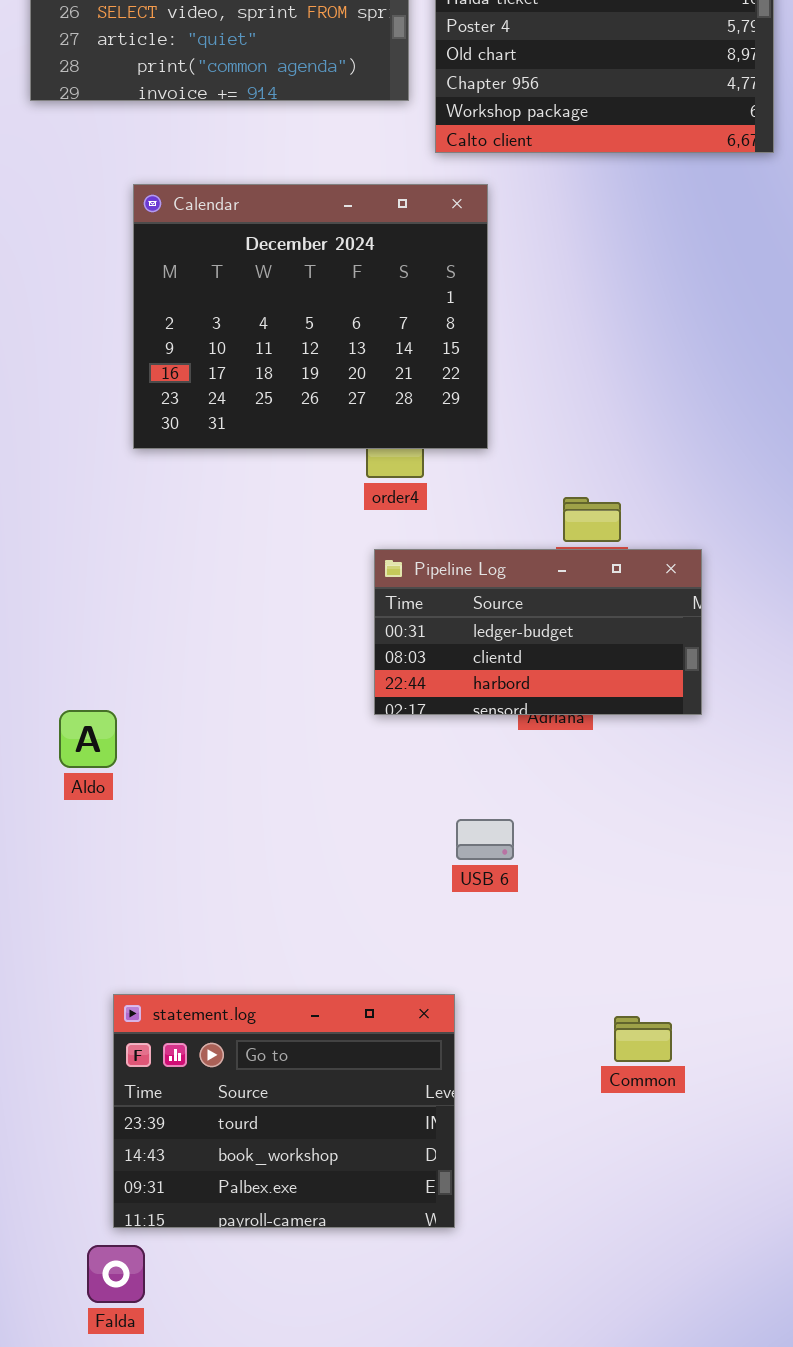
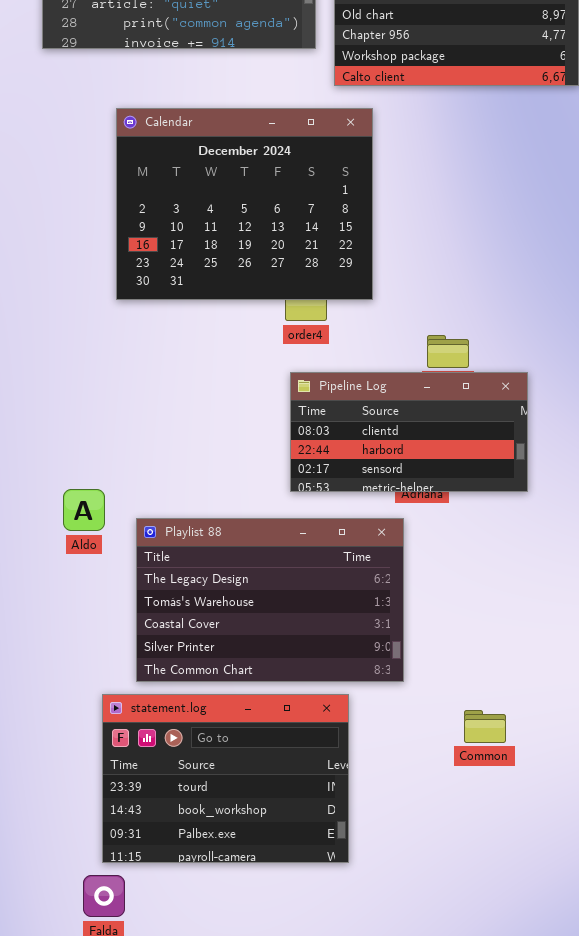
Pipeline Log: [374,549,702,715] -> [290,372,528,492], scrolled down 1 row
Playlist 88: none -> [136,518,404,682], opened

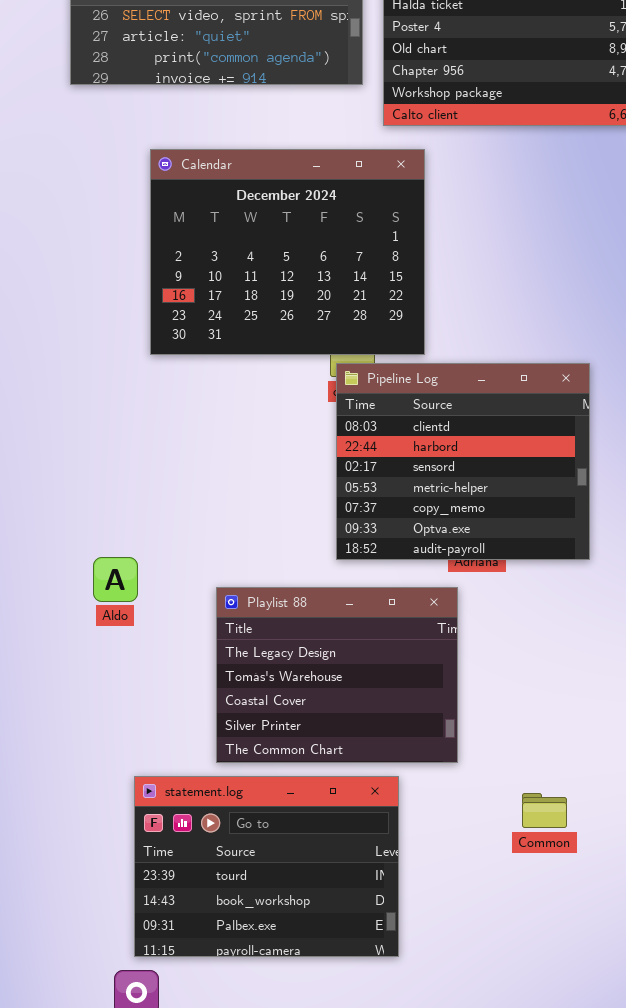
Pipeline Log: [290,372,528,492] -> [336,363,590,560], resized
Playlist 88: [136,518,404,682] -> [216,587,458,763], resized

